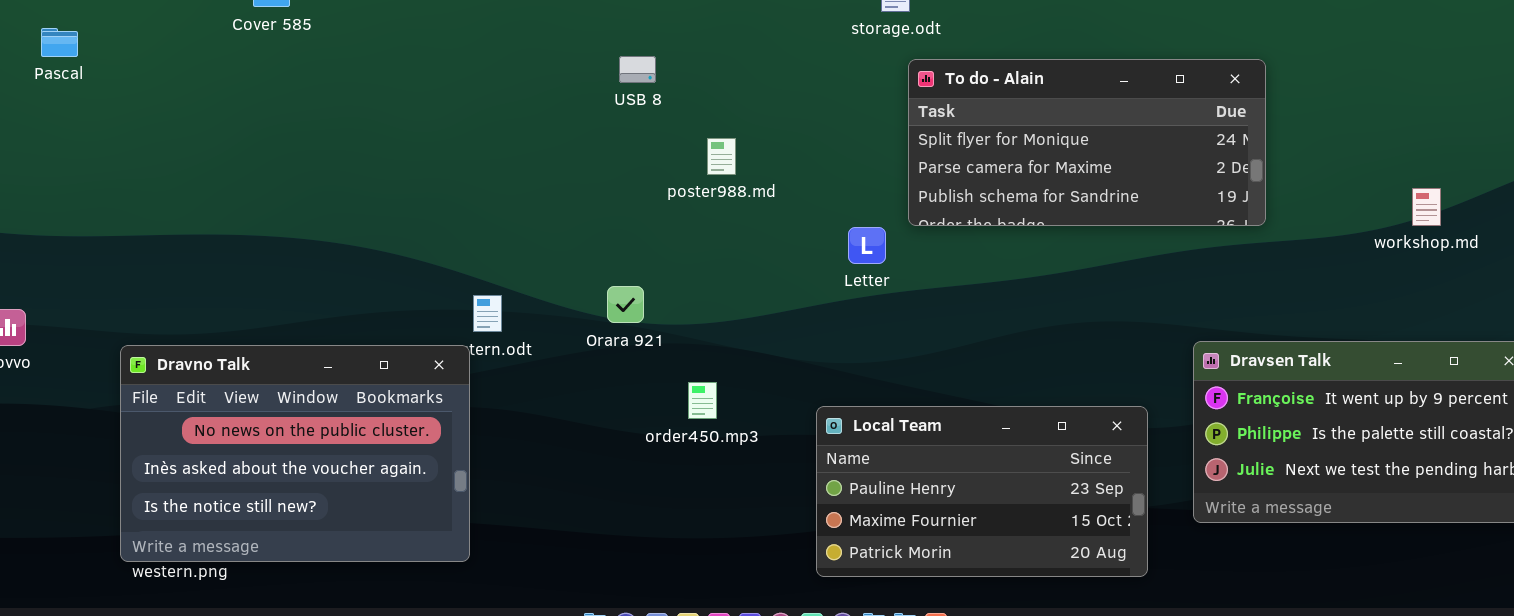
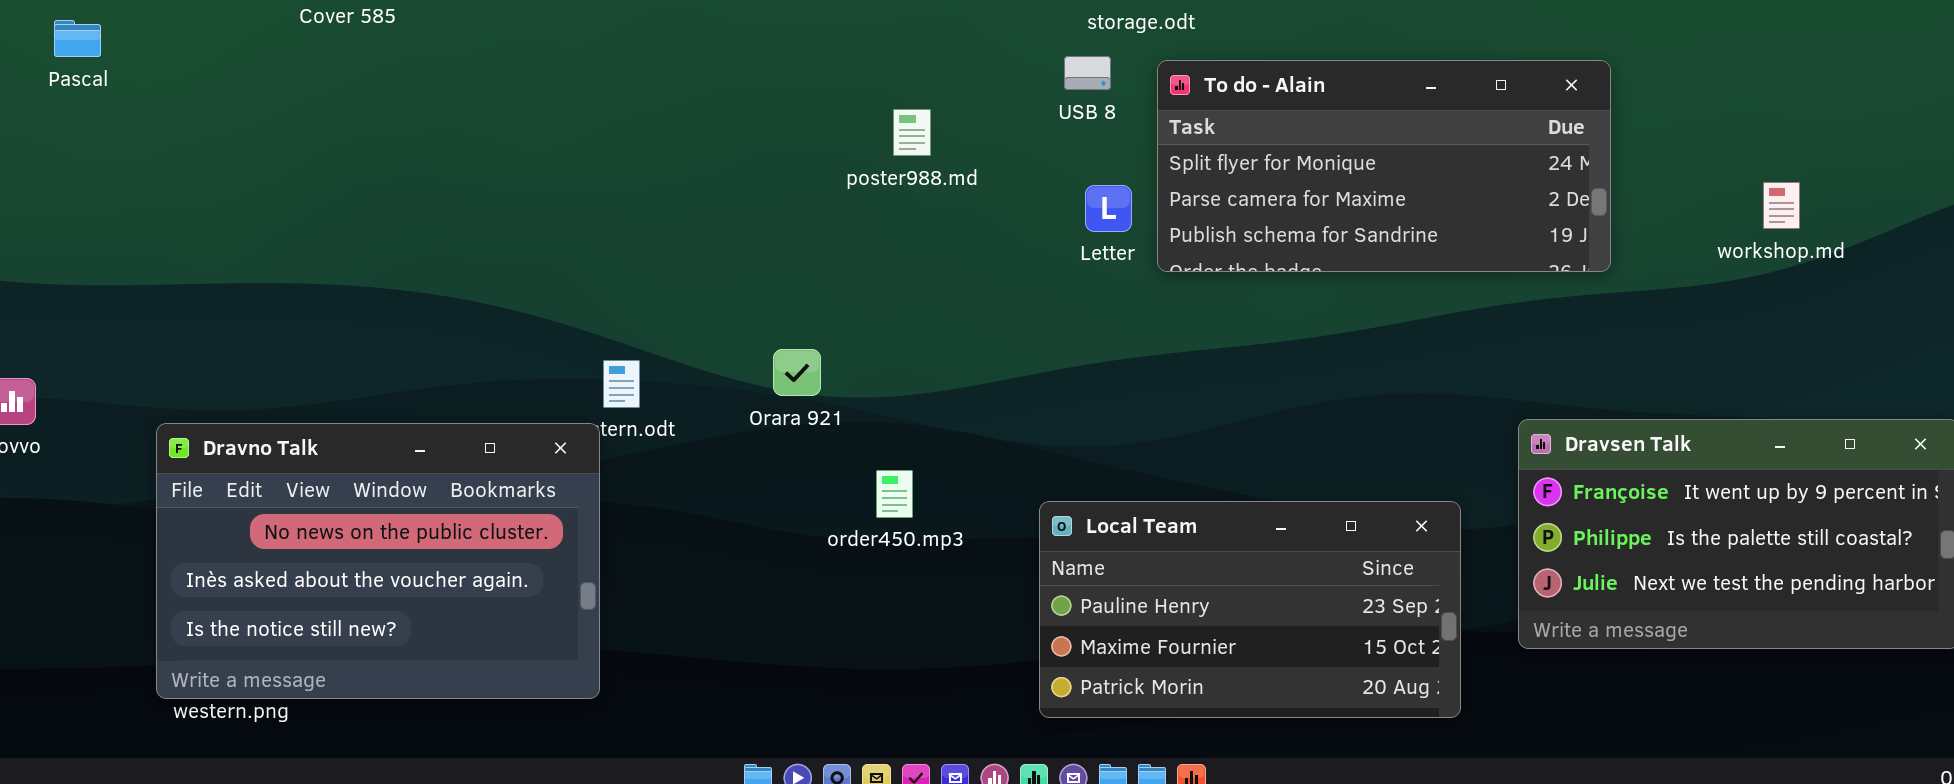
USB 8: [619,56,656,83] -> [1064,56,1111,90], moved
poster988.md: [707,138,736,175] -> [893,109,931,156], moved
workshop.md: [1412,188,1441,226] -> [1763,182,1800,229], moved
Letter: [848,227,886,264] -> [1085,185,1132,232], moved

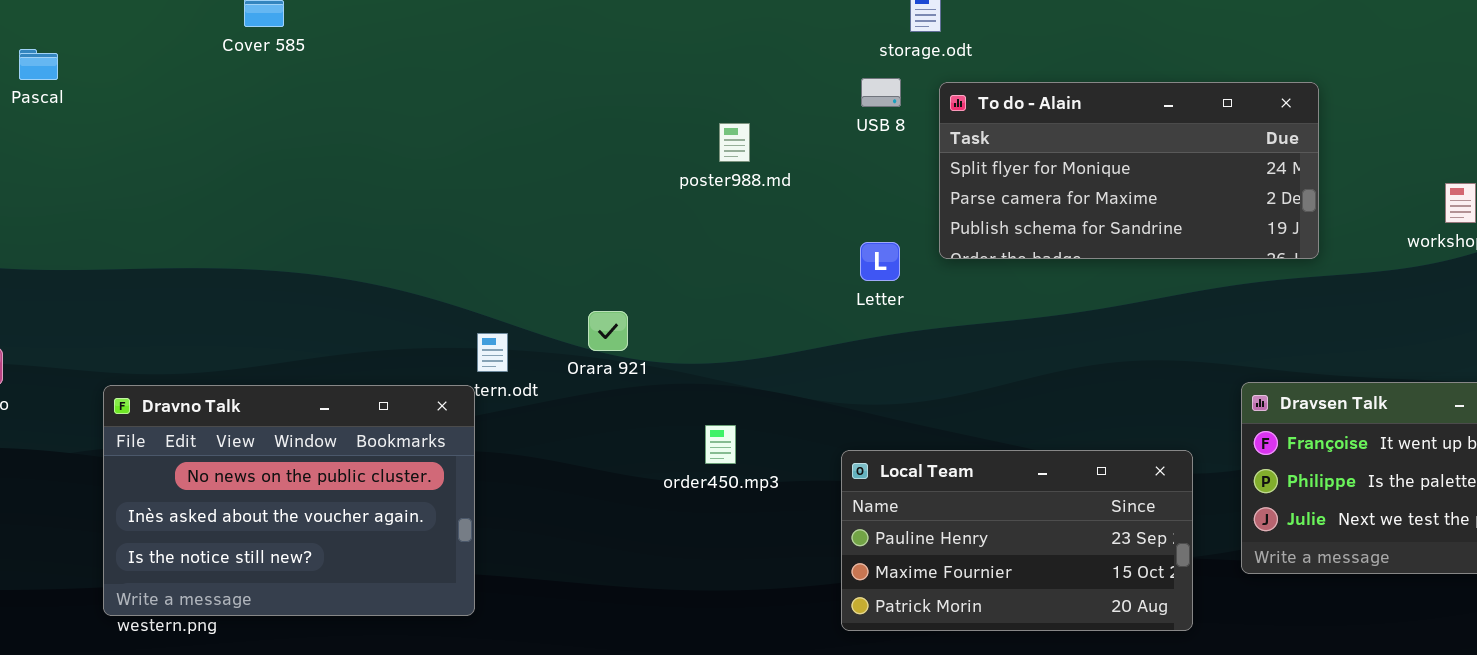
Letter: [1085,185,1132,232] -> [860,242,900,281], moved
Orara 921: [773,349,821,396] -> [588,311,628,351], moved

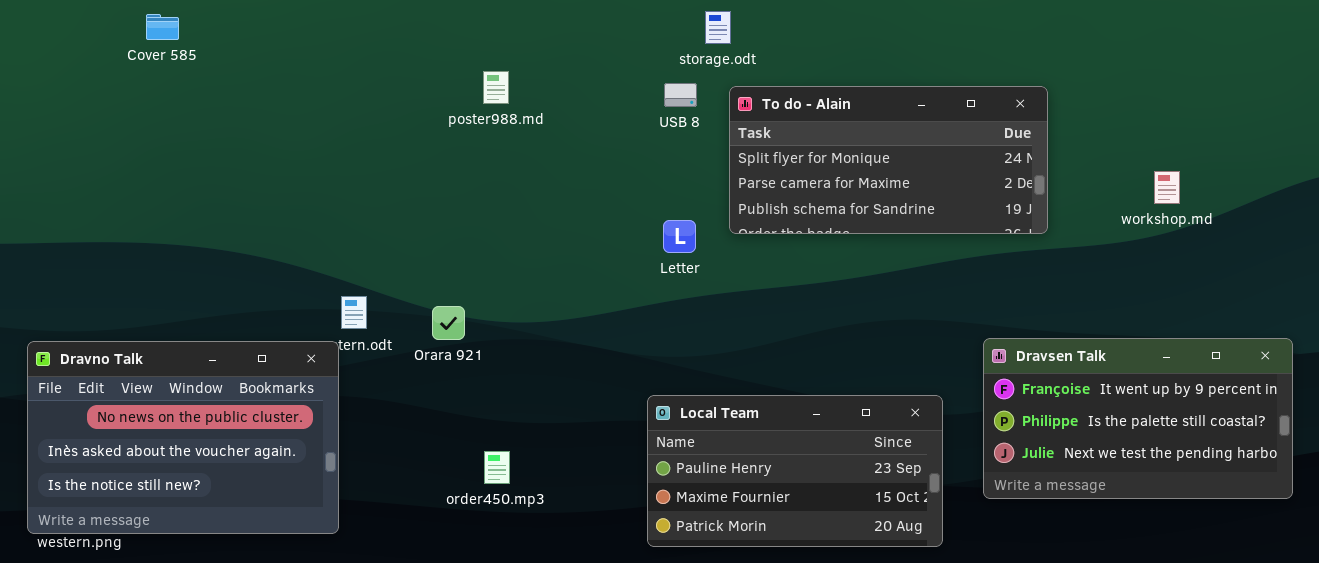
poster988.md: [719,123,750,162] -> [483,71,509,104], moved
Orara 921: [588,311,628,351] -> [432,306,465,340], moved
order450.mp3: [705,425,736,464] -> [484,451,510,484], moved

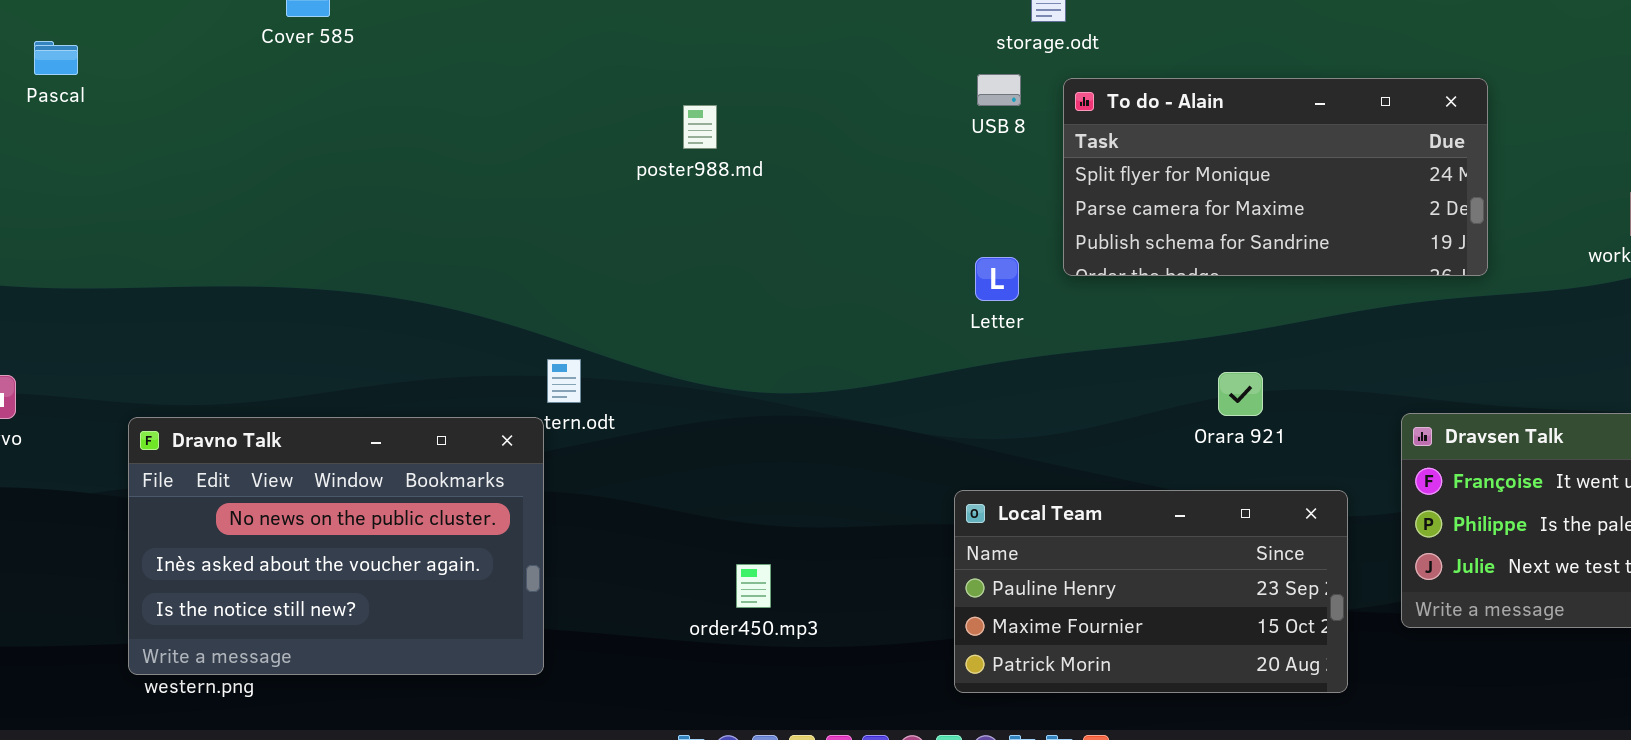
poster988.md: [483,71,509,104] -> [683,105,717,149], moved
Orara 921: [432,306,465,340] -> [1218,372,1263,416], moved

